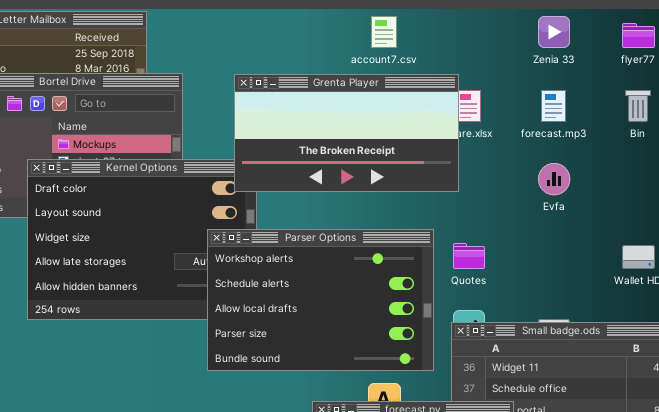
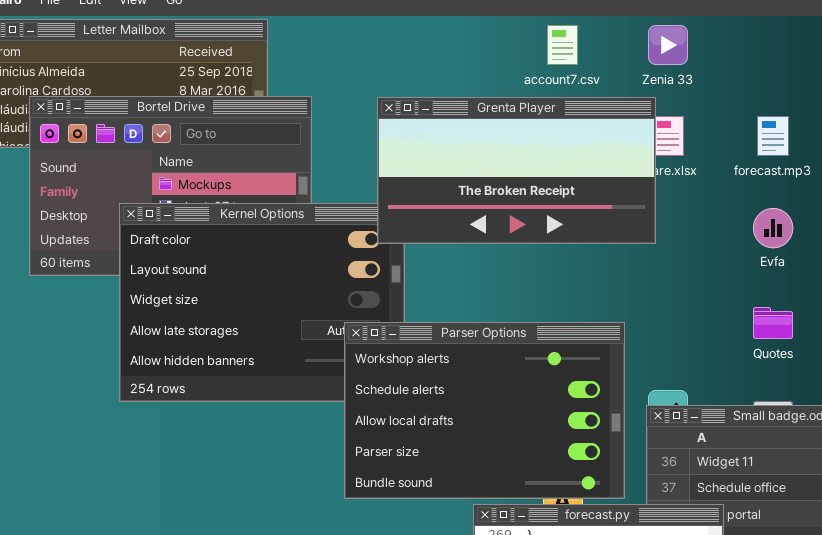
Zenia 33: [538,16,570,48] -> [648,25,688,65], moved
Parser Options: [207,229,434,371] -> [344,322,625,499], moved
Quotes: [453,243,485,269] -> [753,307,793,339], moved

